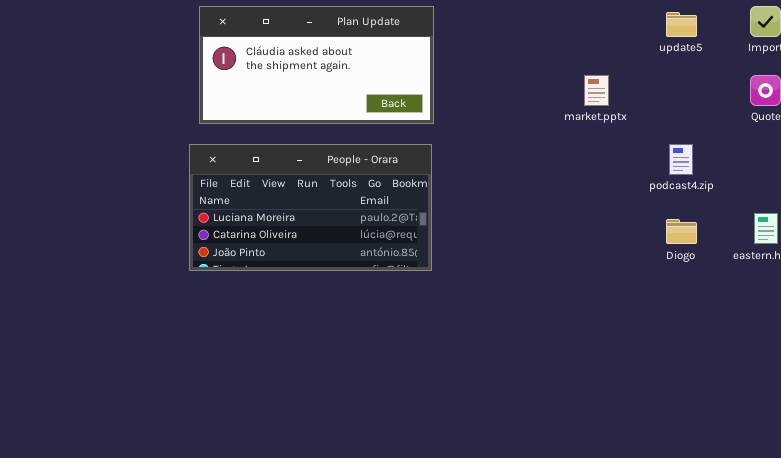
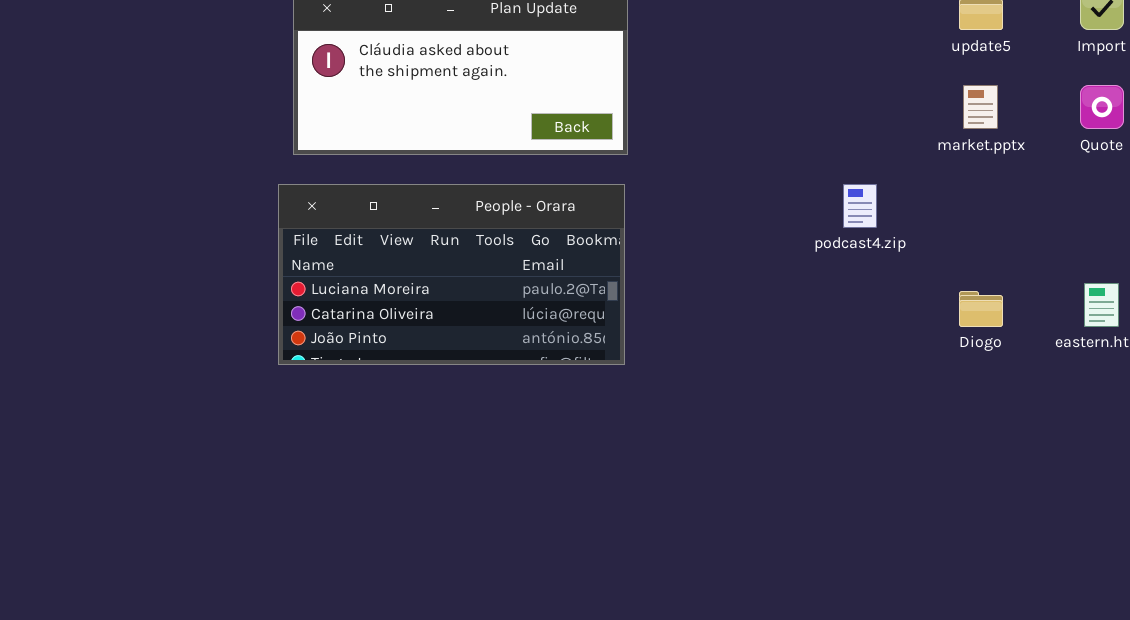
market.pptx: [584,75,609,106] -> [963,85,998,129], moved
podcast4.zip: [669,144,693,175] -> [843,184,877,228], moved

